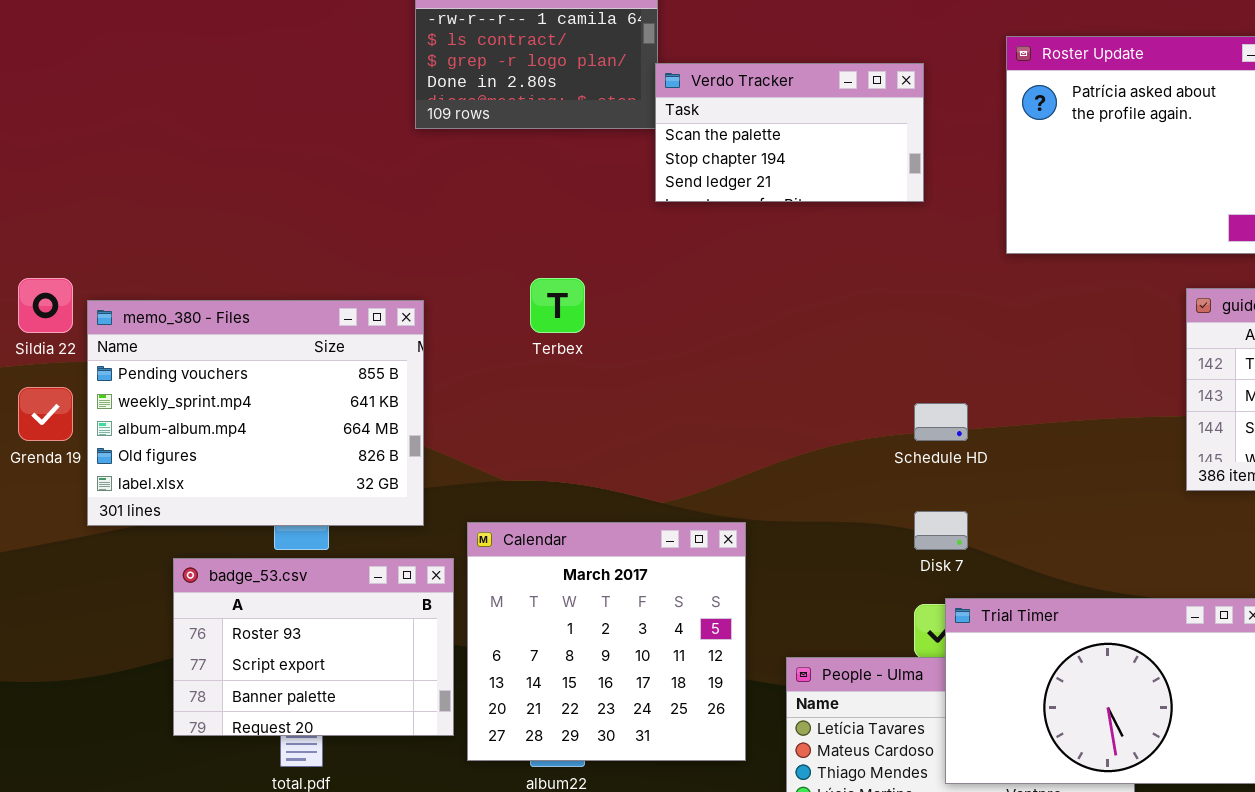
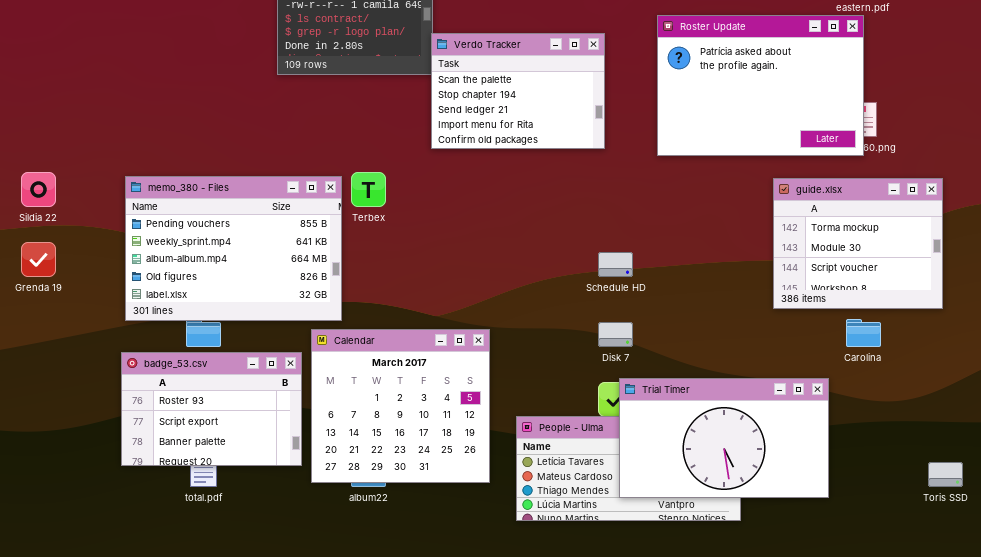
Verdo Tracker: [655,63,924,202] -> [431,33,605,149], resized
memo_380 - Files: [87,300,424,526] -> [125,176,342,321], moved

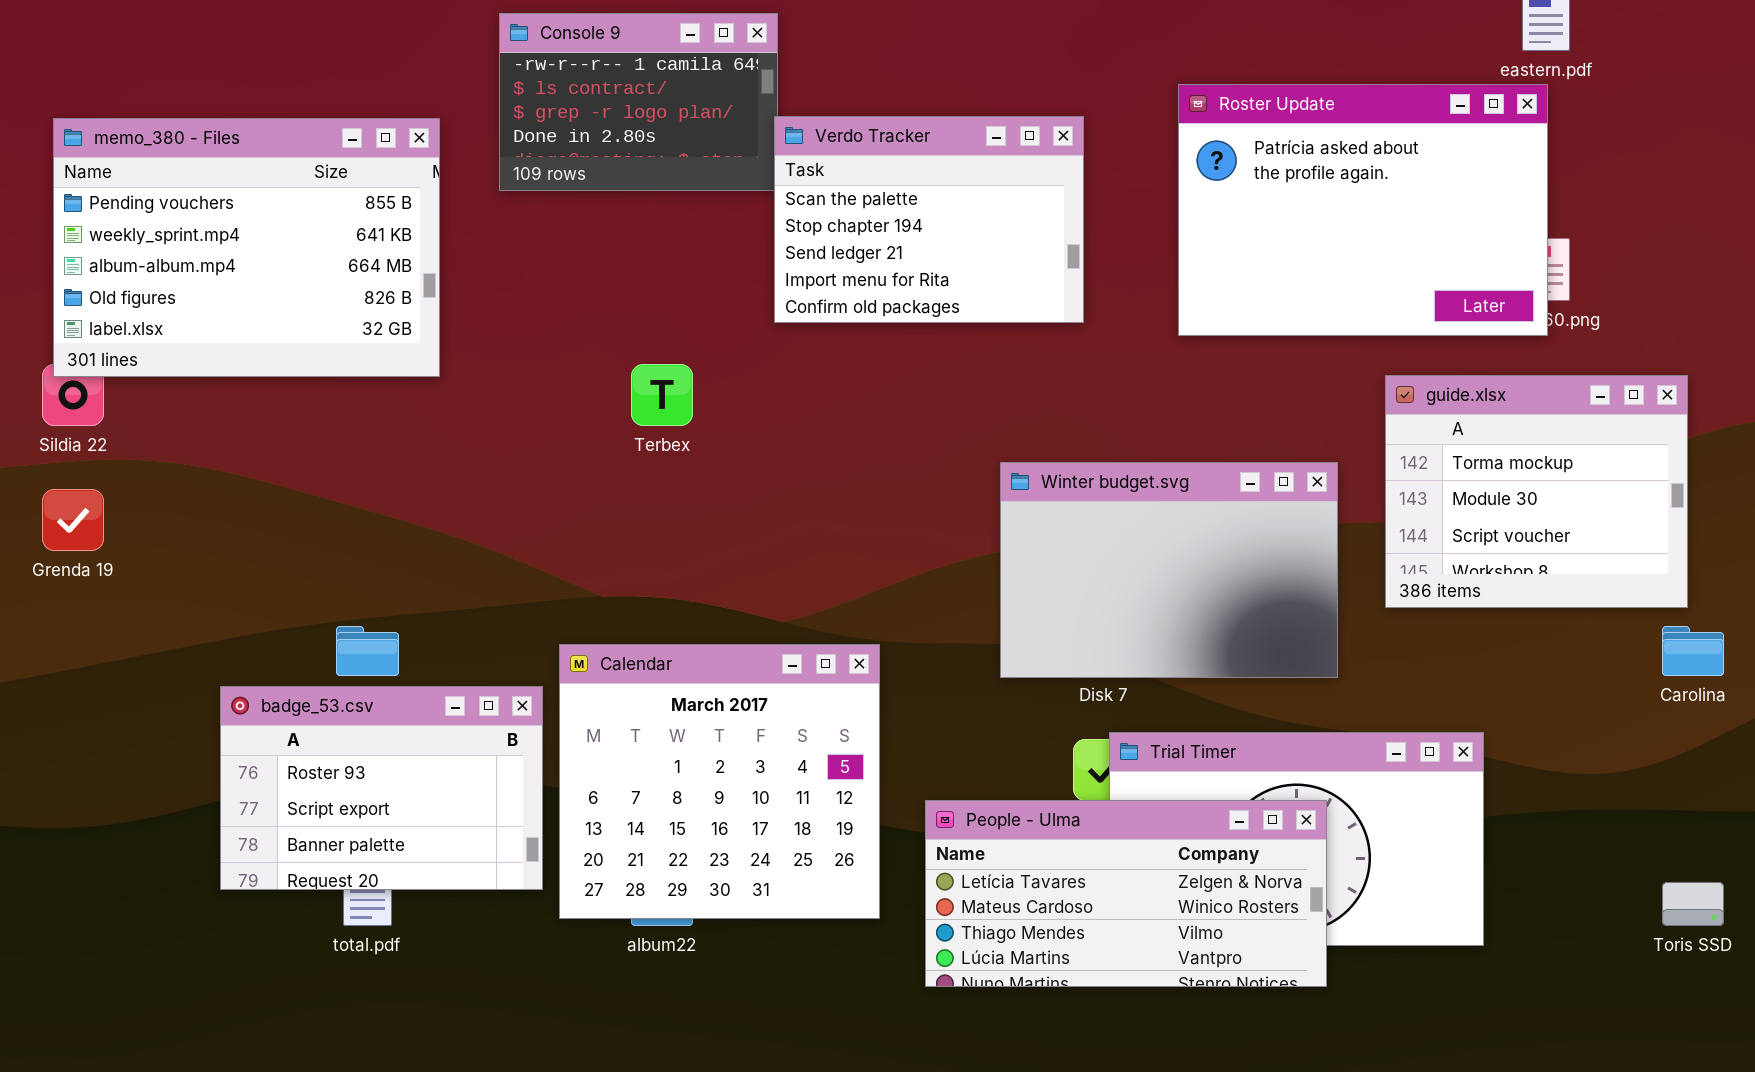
memo_380 - Files: [125,176,342,321] -> [53,118,440,377], moved
Winter budget.svg: none -> [1000,462,1338,678], opened
Carolina: [846,319,881,347] -> [1662,626,1724,676], moved
People - Ulma: [516,416,741,521] -> [925,800,1327,987], raised

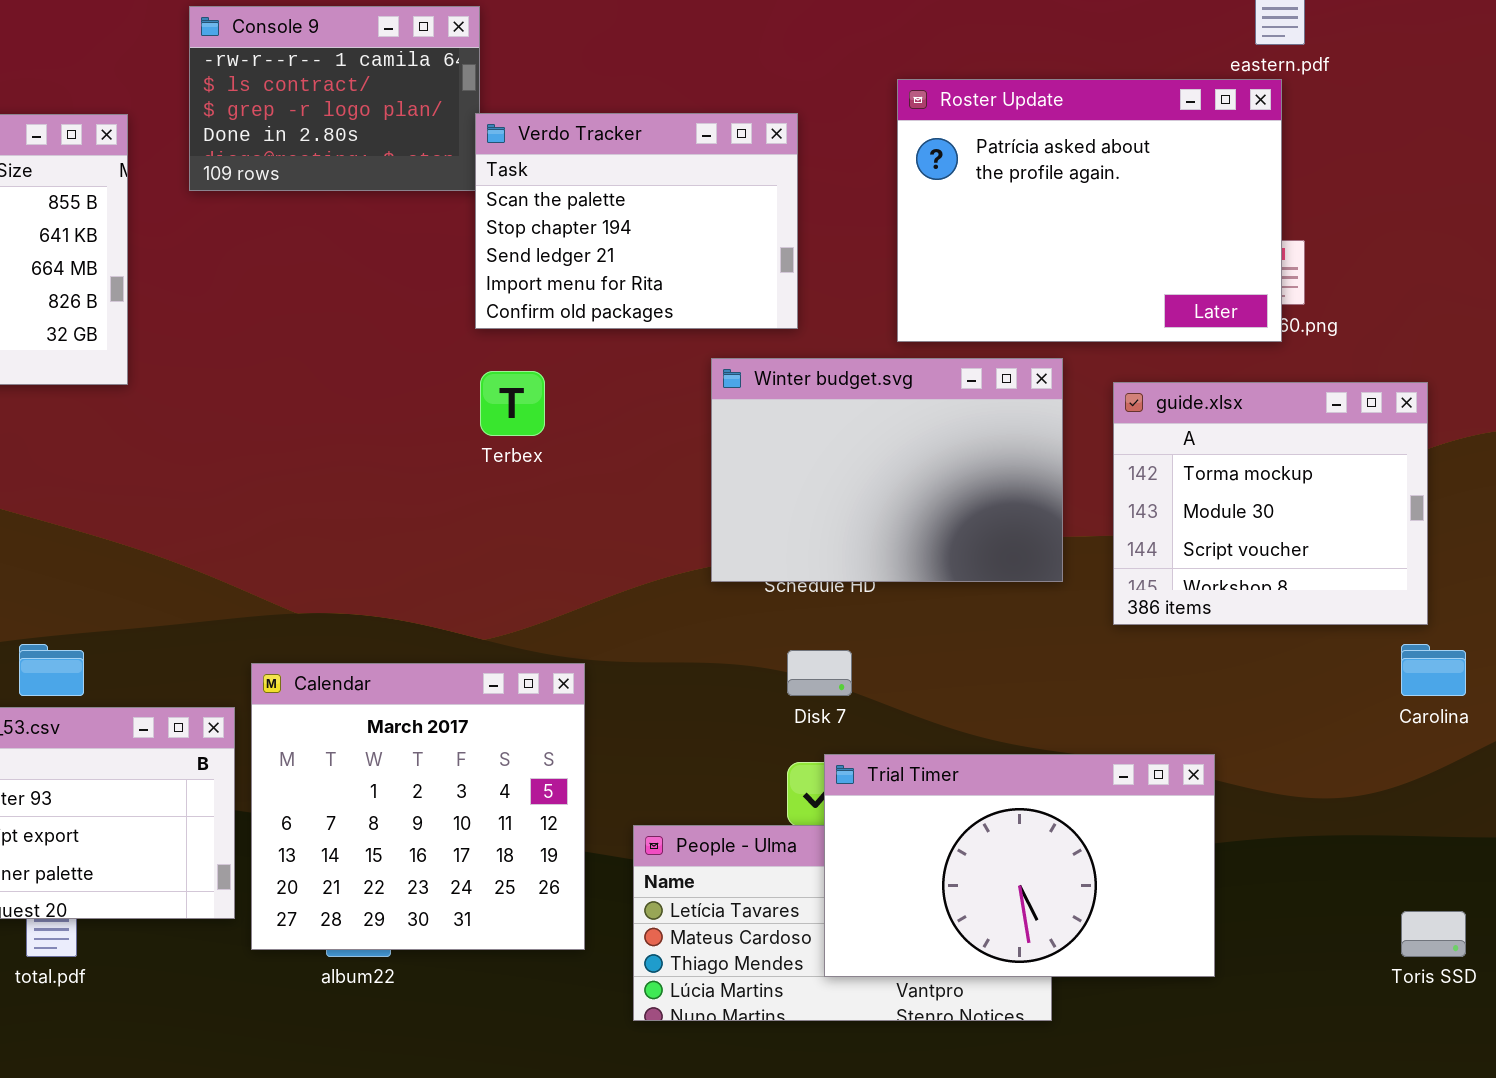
Terbex: [631,364,693,426] -> [480,371,545,436], moved
Winter budget.svg: [1000,462,1338,678] -> [711,358,1063,582], moved
Trial Timer: [1109,732,1484,946] -> [824,754,1215,977], raised

